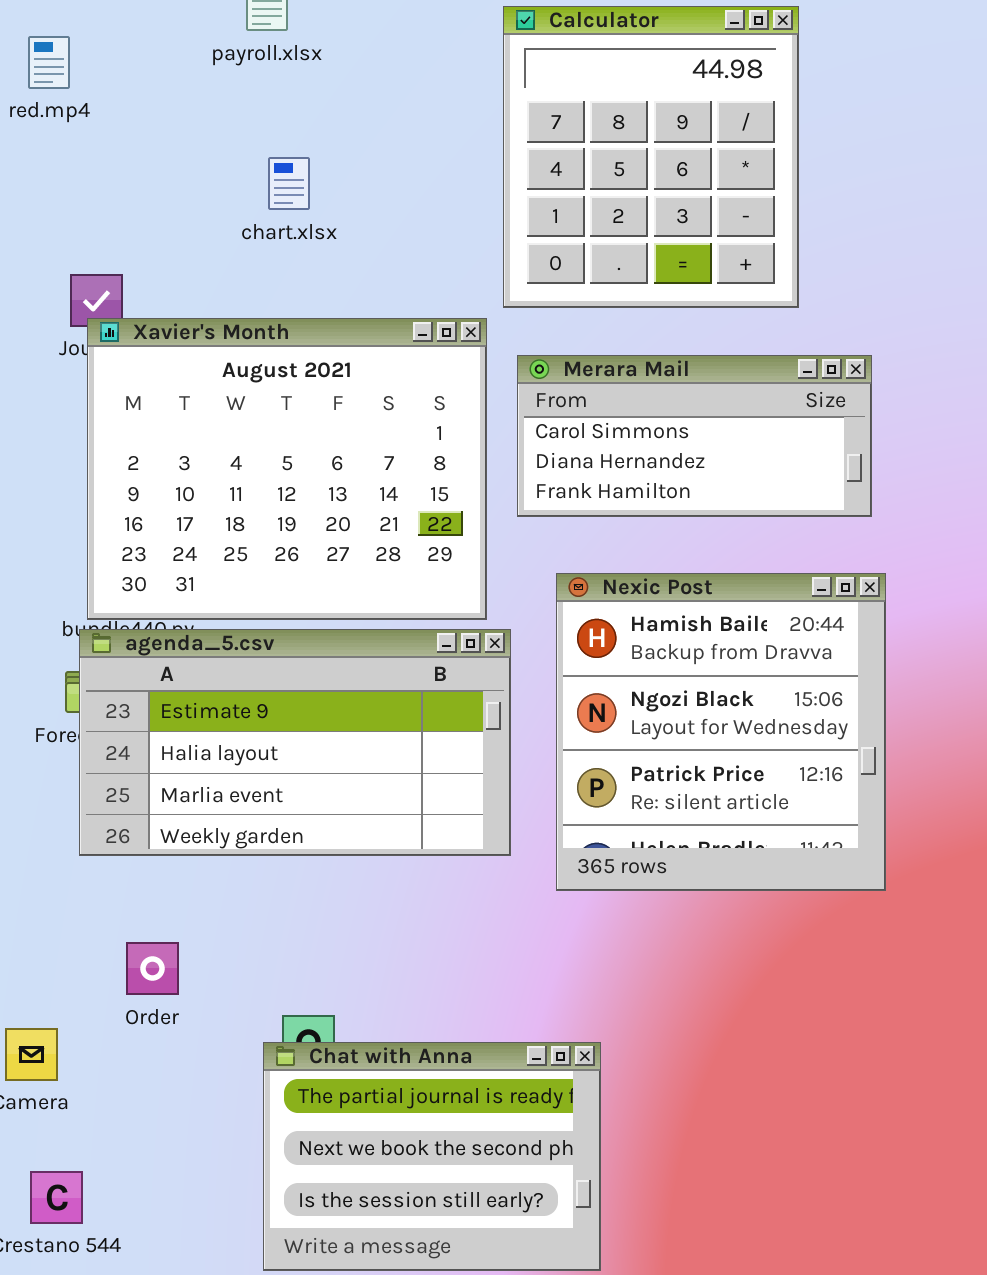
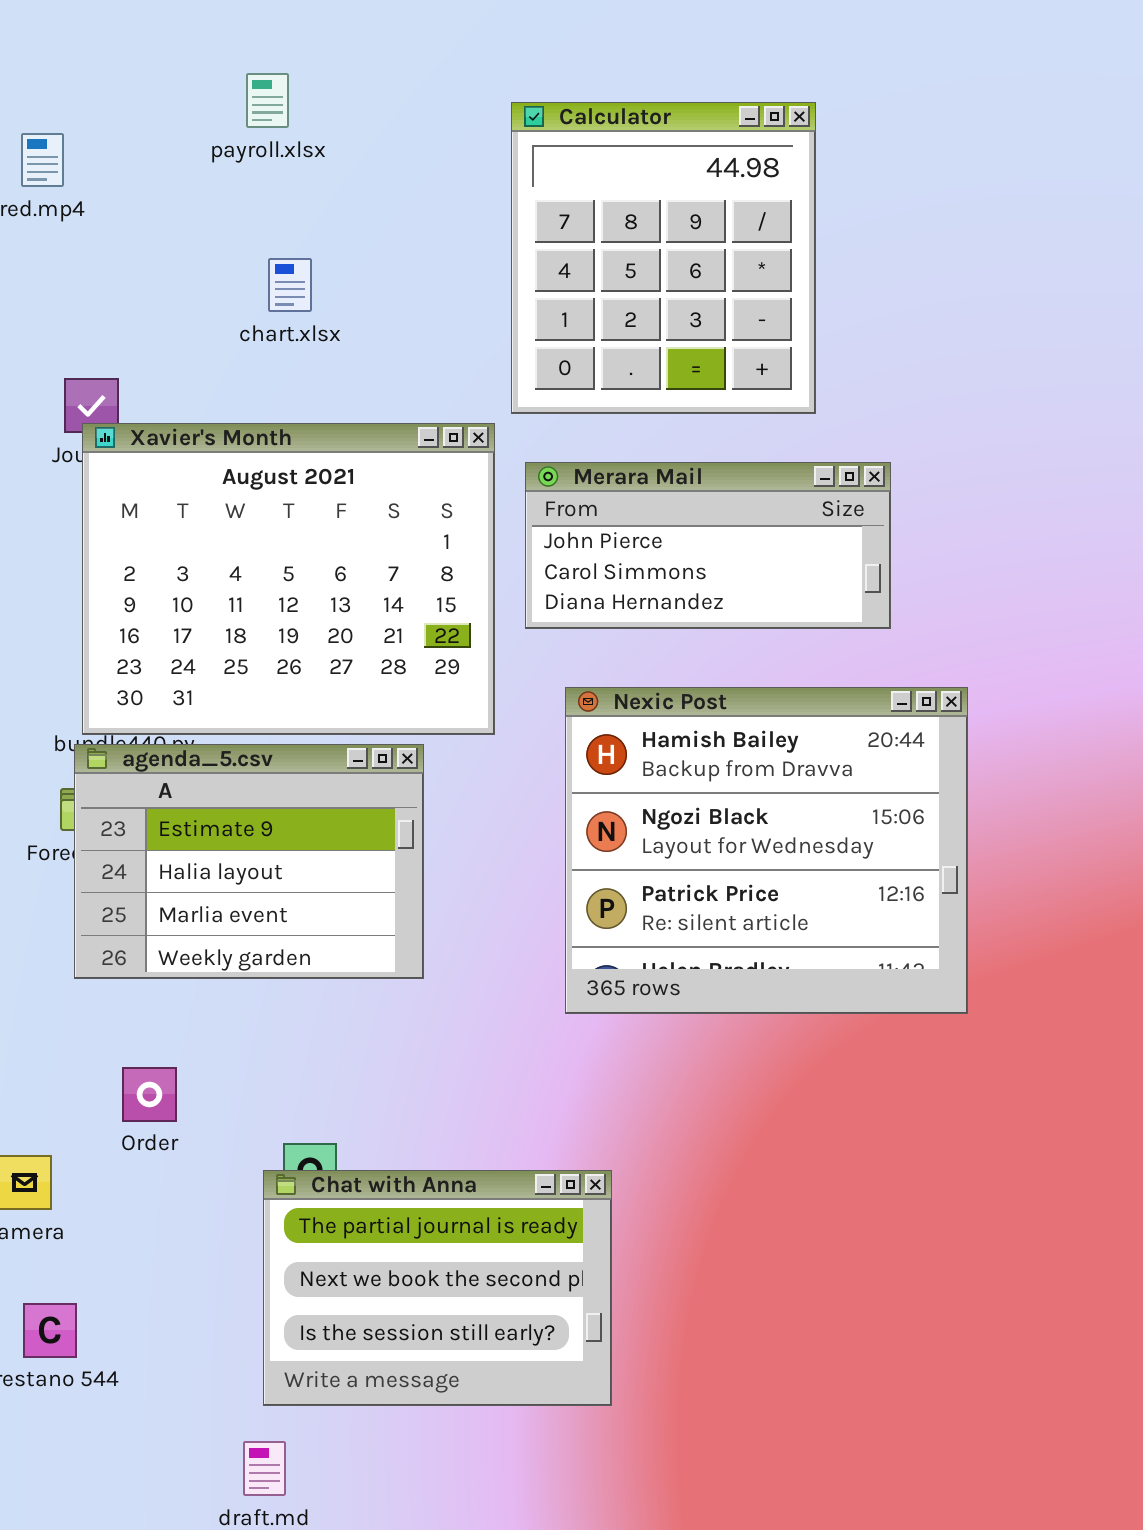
Merara Mail: [517,355,872,517] -> [525,462,891,629], scrolled up 1 row
Nexic Post: [556,573,886,891] -> [565,687,968,1014], resized
agenda_5.csv: [79,629,511,856] -> [74,744,424,979], resized

